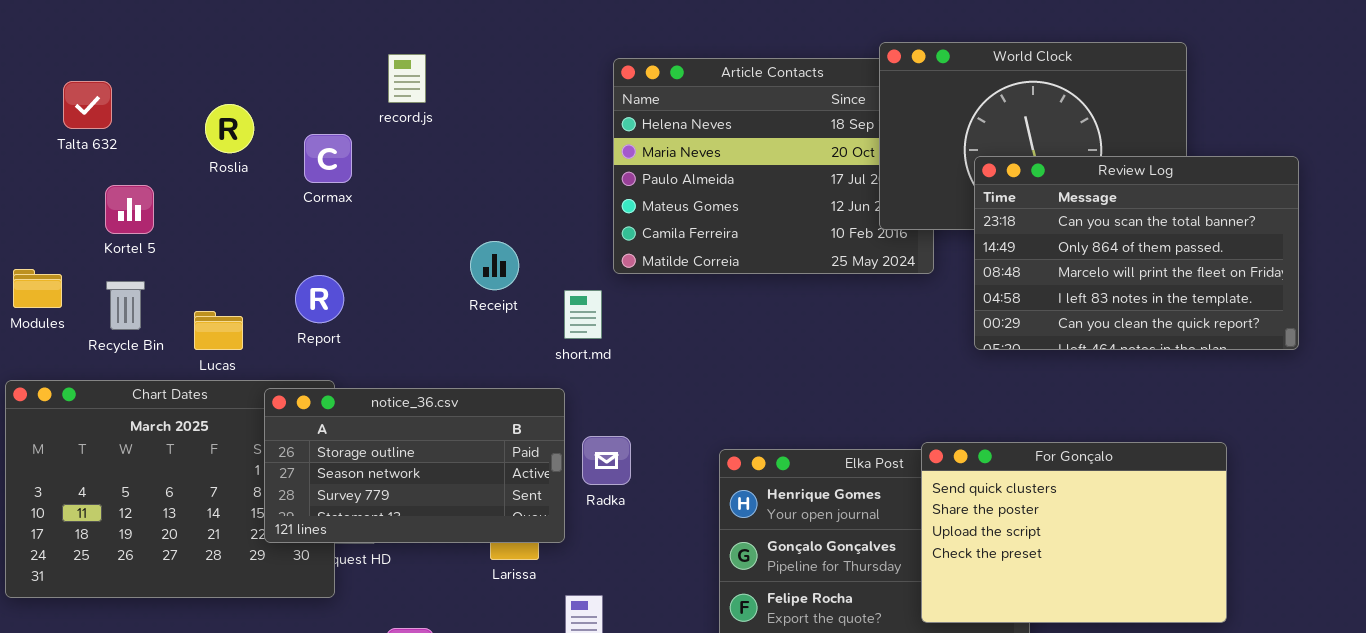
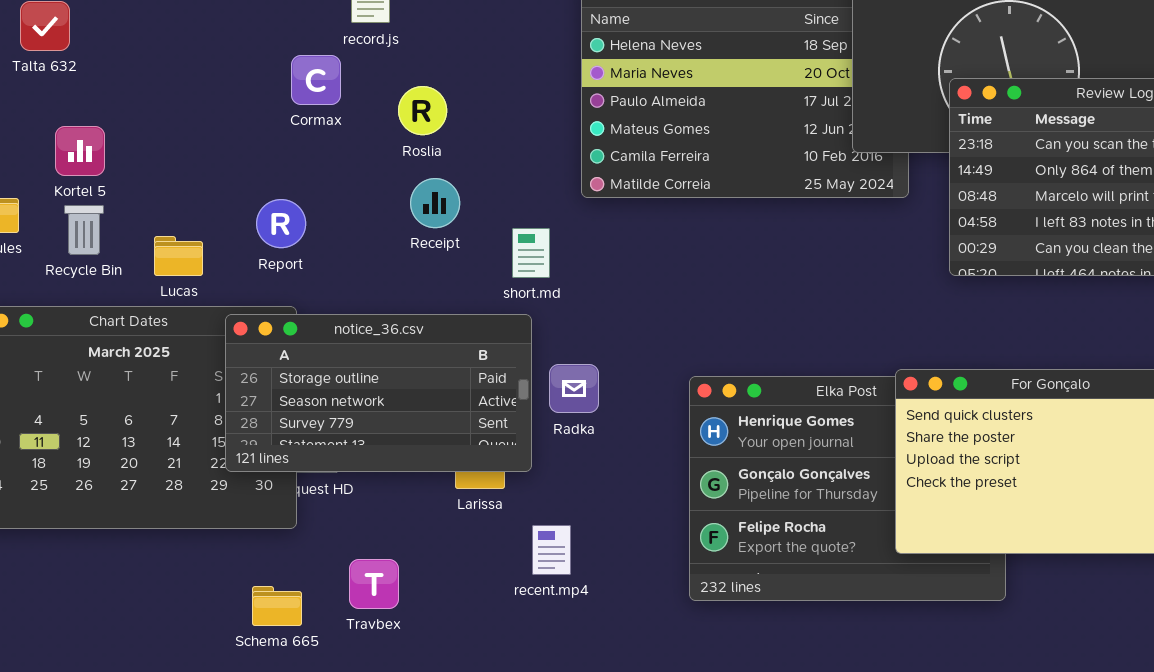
Roslia: [205,104,254,153] -> [398,86,447,135], moved
Cormax: [304,134,352,183] -> [291,55,341,105], moved
Kortel 5: [105,185,154,234] -> [55,126,105,176], moved
Receipt: [470,241,519,290] -> [410,178,460,228], moved
short.md: [564,290,602,339] -> [512,228,550,278], moved

